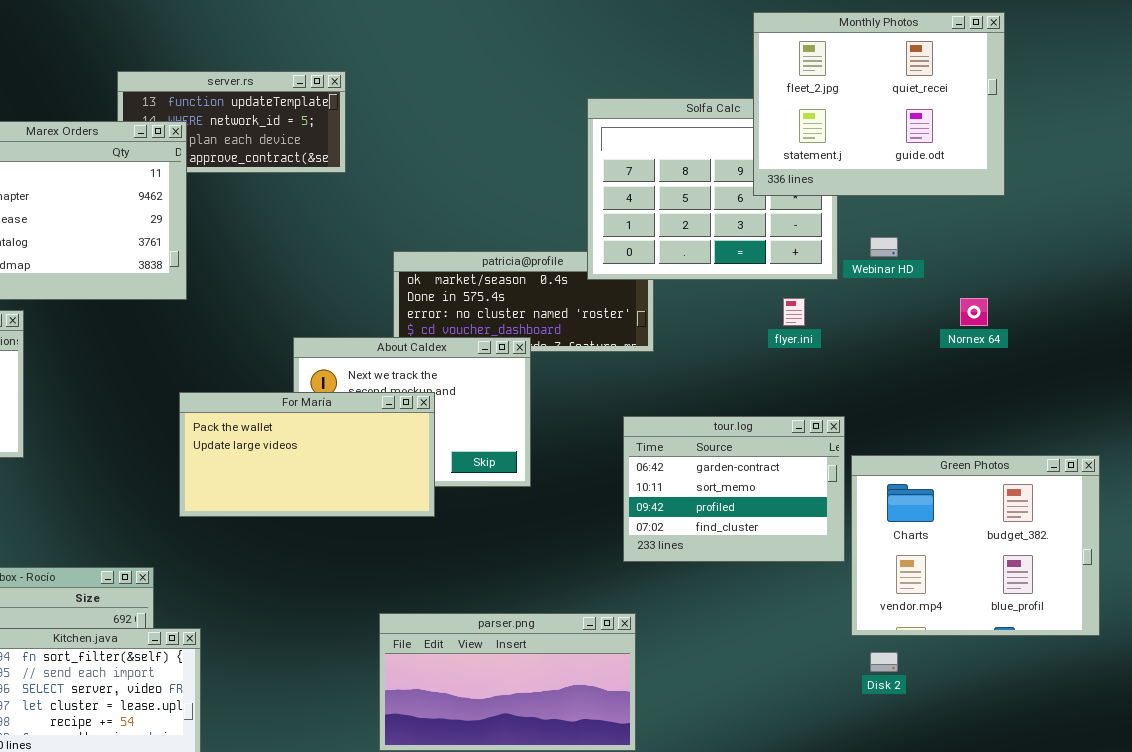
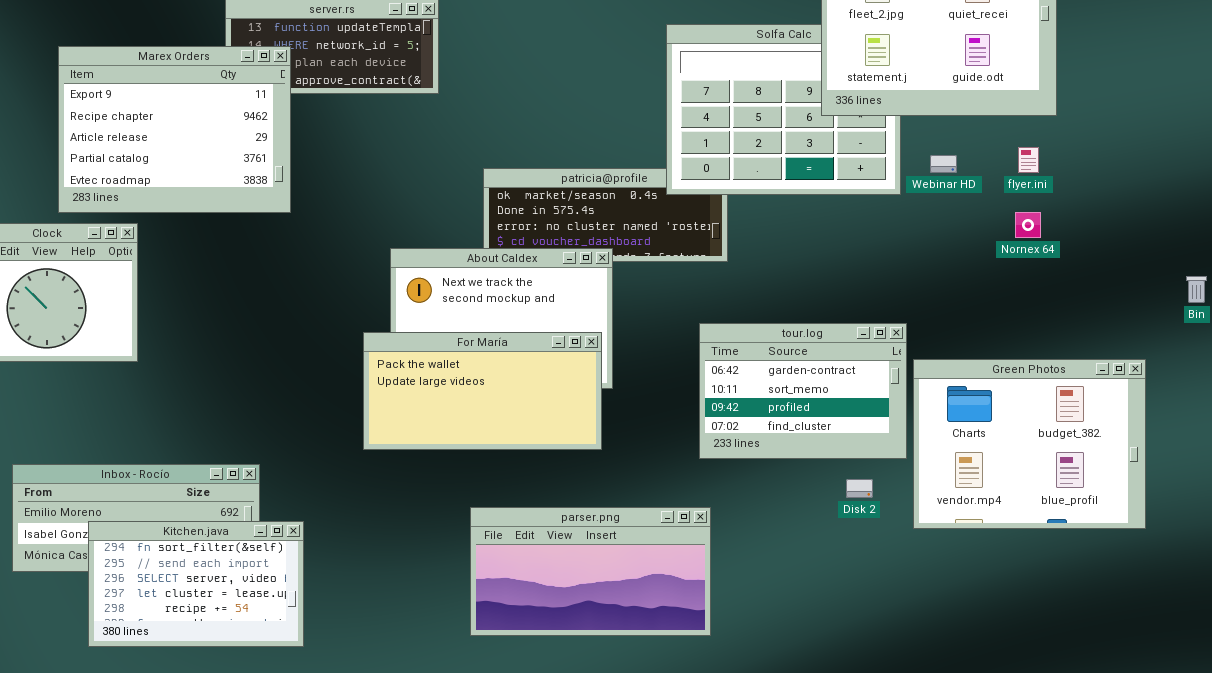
flyer.ini: [783,298,805,326] -> [1018,147,1039,173], moved
For María: [179,392,435,517] -> [363,332,602,450], moved
Disk 2: [870,652,898,672] -> [846,479,873,498], moved

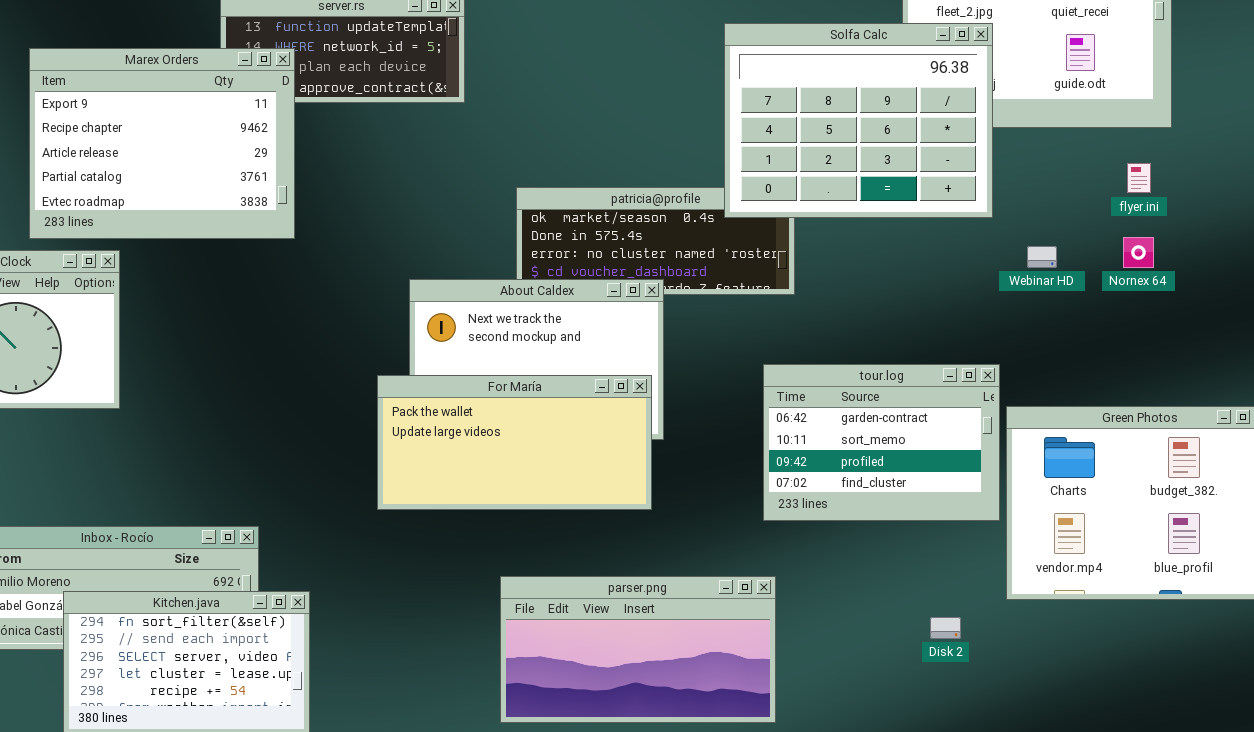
Solfa Calc: [666,24,901,195] -> [724,23,993,218], raised
Webinar HD: [930,155,957,173] -> [1027,246,1057,268], moved
Disk 2: [846,479,873,498] -> [930,617,961,639], moved

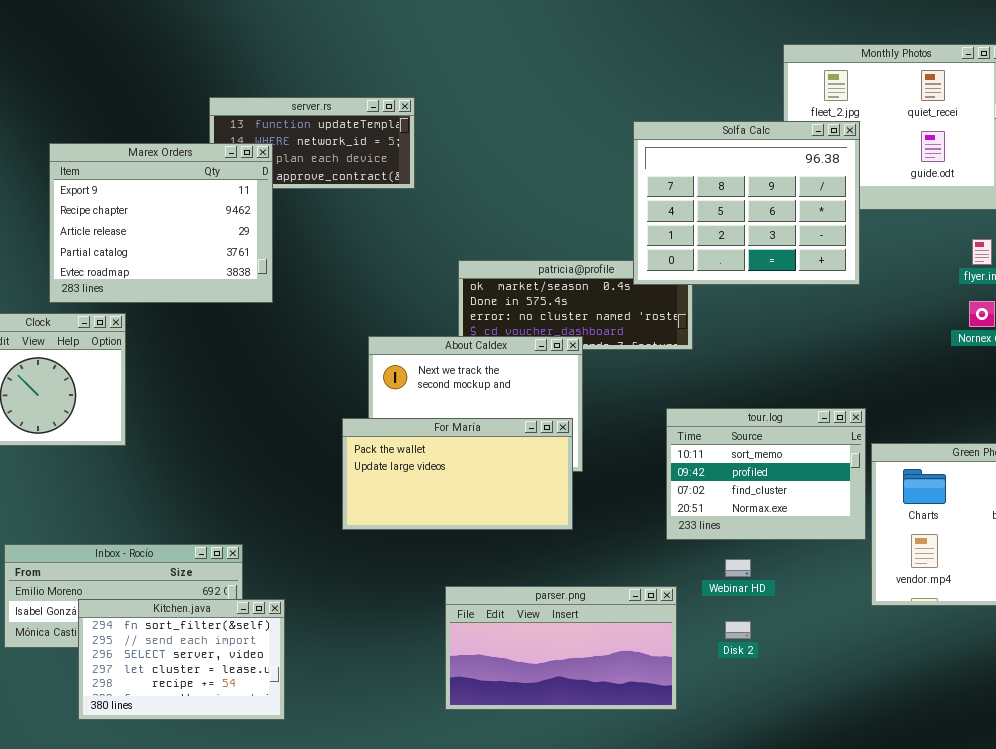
Webinar HD: [1027,246,1057,268] -> [725,559,751,577], moved
tour.log: [763,364,1000,521] -> [666,408,866,540], scrolled down 1 row
Disk 2: [930,617,961,639] -> [725,621,751,639], moved

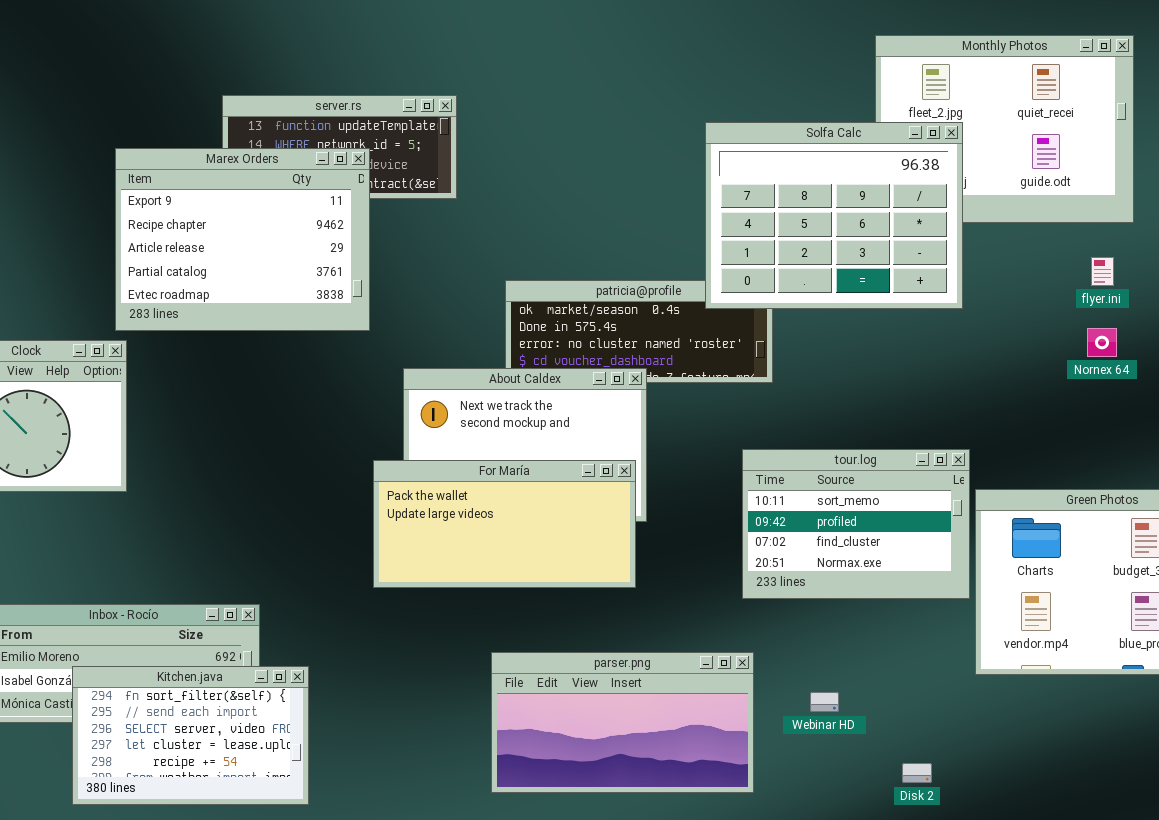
Marex Orders: [49,143,273,303] -> [115,148,370,331], moved
Webinar HD: [725,559,751,577] -> [810,692,839,712], moved
Disk 2: [725,621,751,639] -> [902,763,932,783], moved

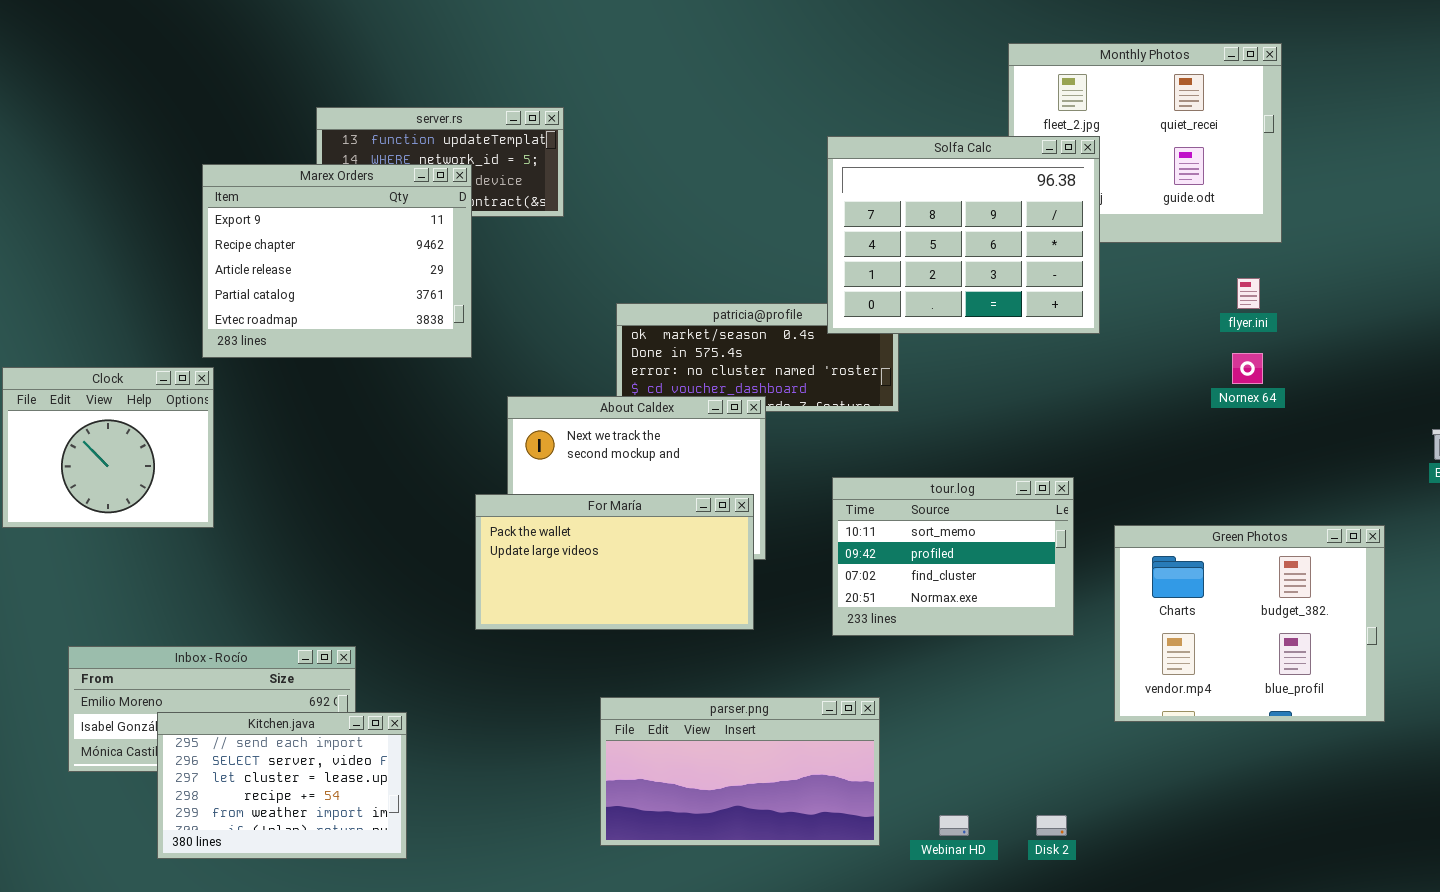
tour.log: [742,449,970,599] -> [832,477,1074,636], moved
Kitchen.java: [72,666,309,805] -> [157,712,407,859], scrolled down 1 row
Webinar HD: [810,692,839,712] -> [939,815,969,836], moved

